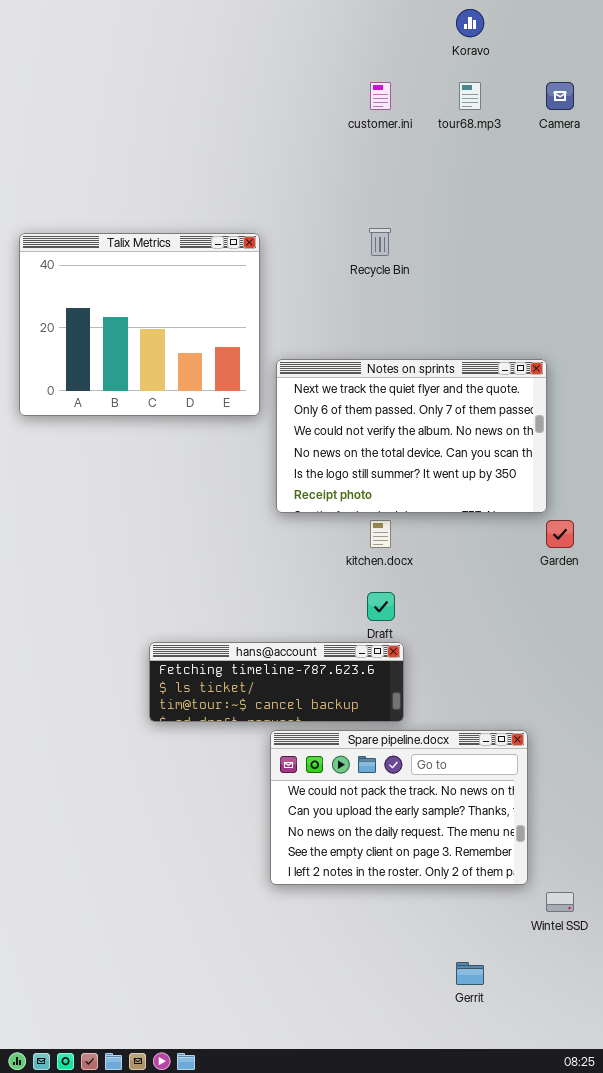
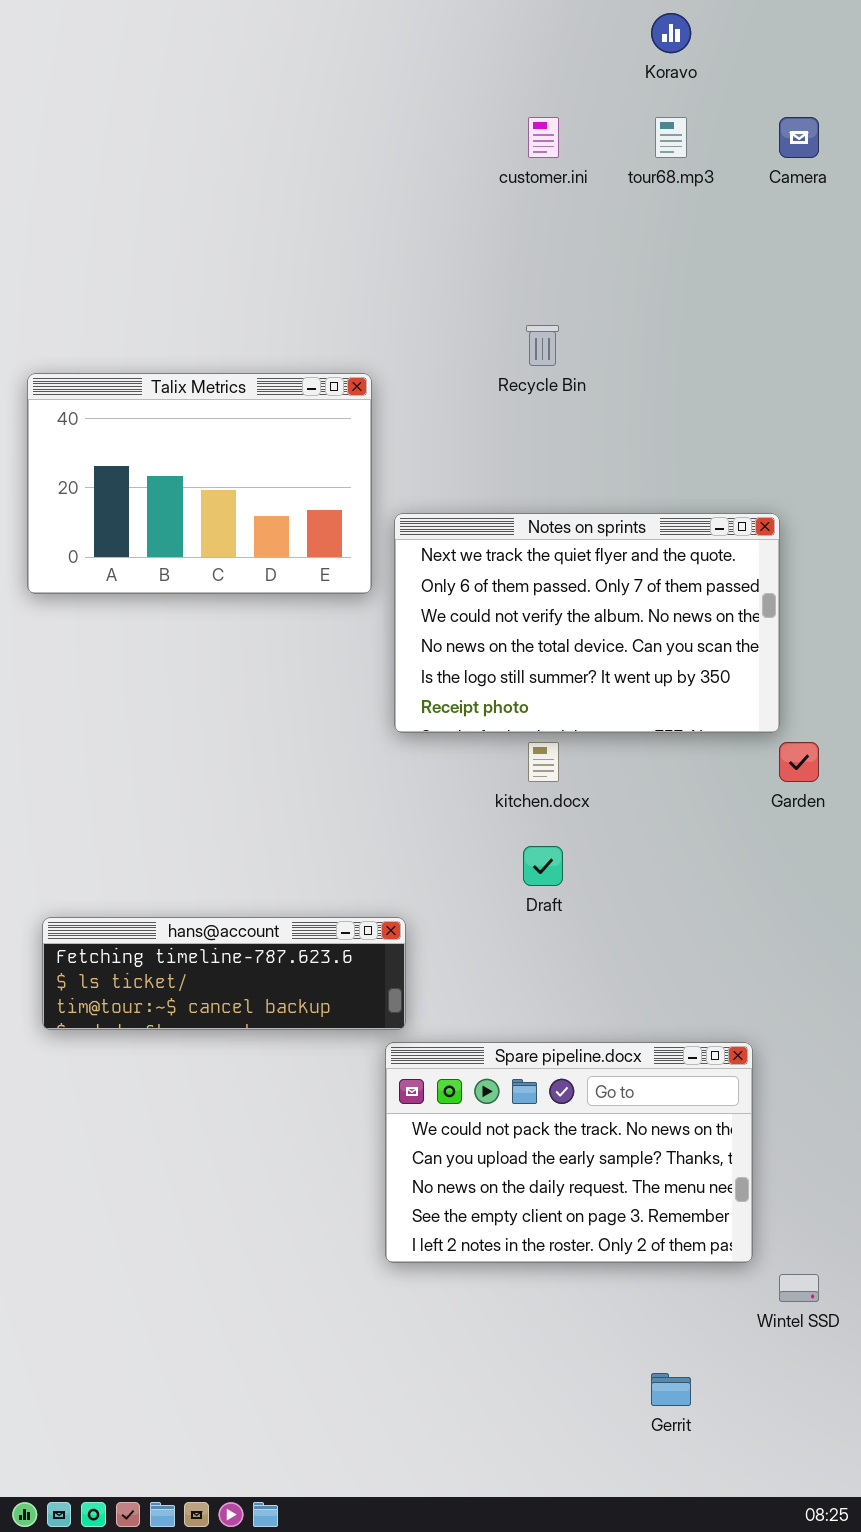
Talix Metrics: [19,233,260,416] -> [27,373,372,594], resized
hans@account: [149,642,404,722] -> [42,917,406,1030], moved

